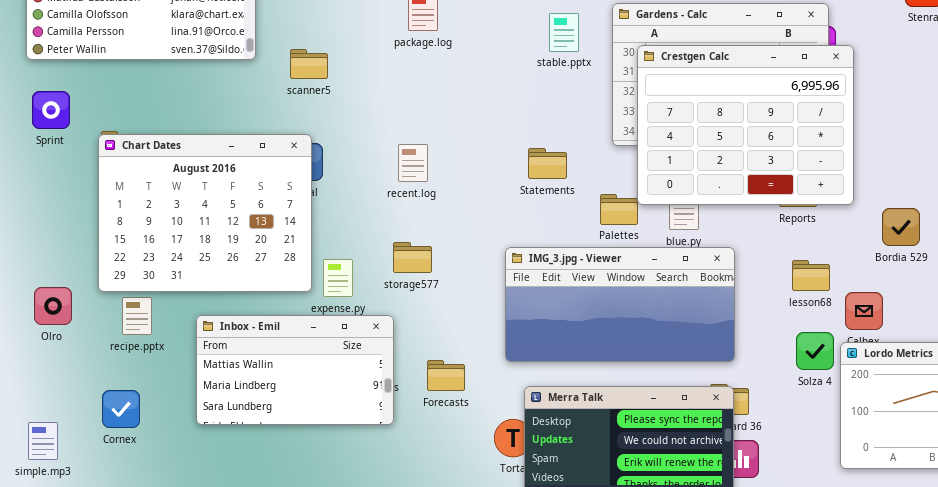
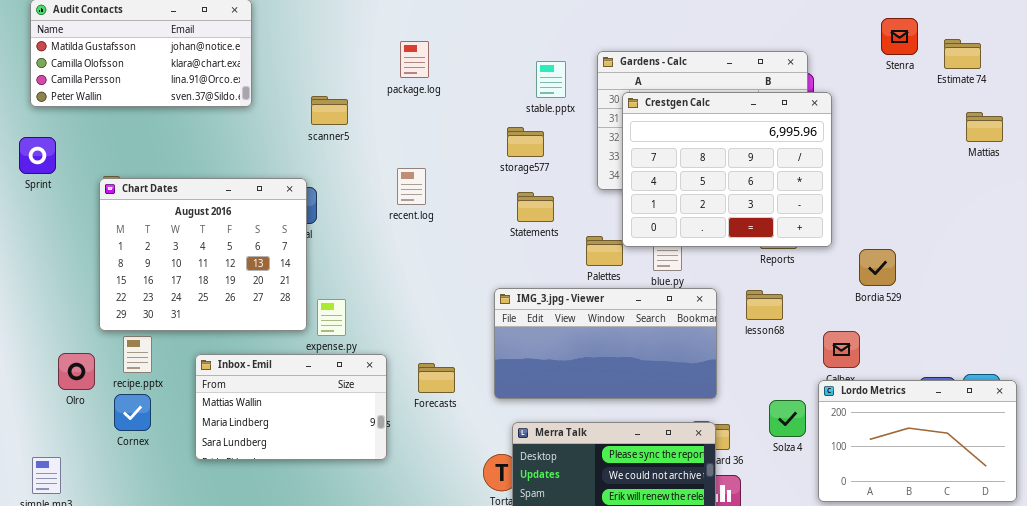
scanner5: [290,49,328,79] -> [311,96,348,125], moved
Sprint: [32,91,70,129] -> [19,137,56,174], moved
recent.log: [398,144,428,182] -> [397,168,426,205], moved
storage577: [393,242,432,273] -> [507,127,544,157], moved
lesson68: [792,260,830,291] -> [746,290,783,320], moved
Olro: [34,287,72,325] -> [58,353,95,390], moved
Solza 4: [796,332,834,370] -> [769,400,806,437], moved
Forecasts: [427,360,465,391] -> [418,363,455,393], moved
Cornex: [102,390,140,428] -> [114,394,151,431], moved

